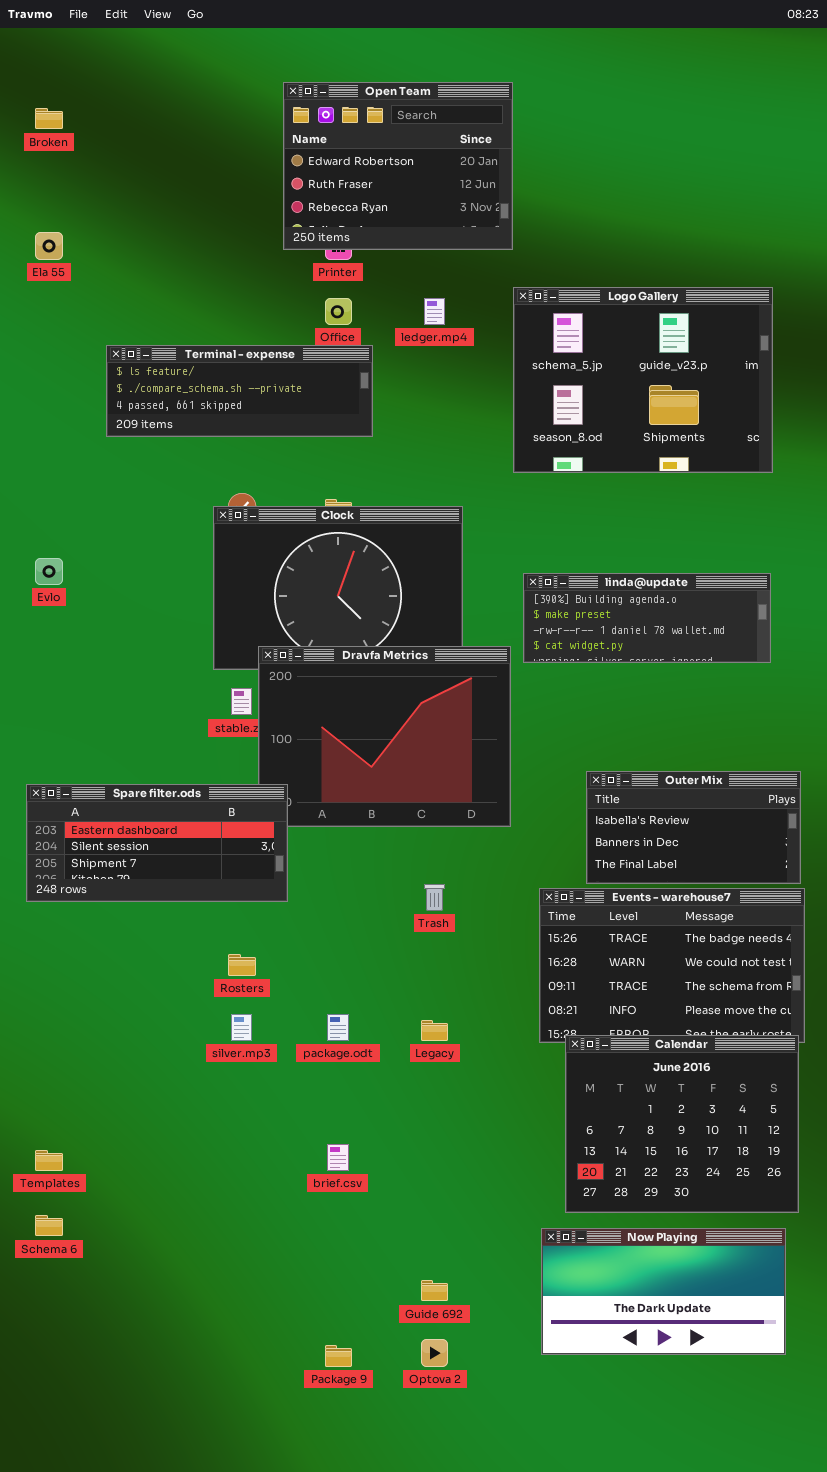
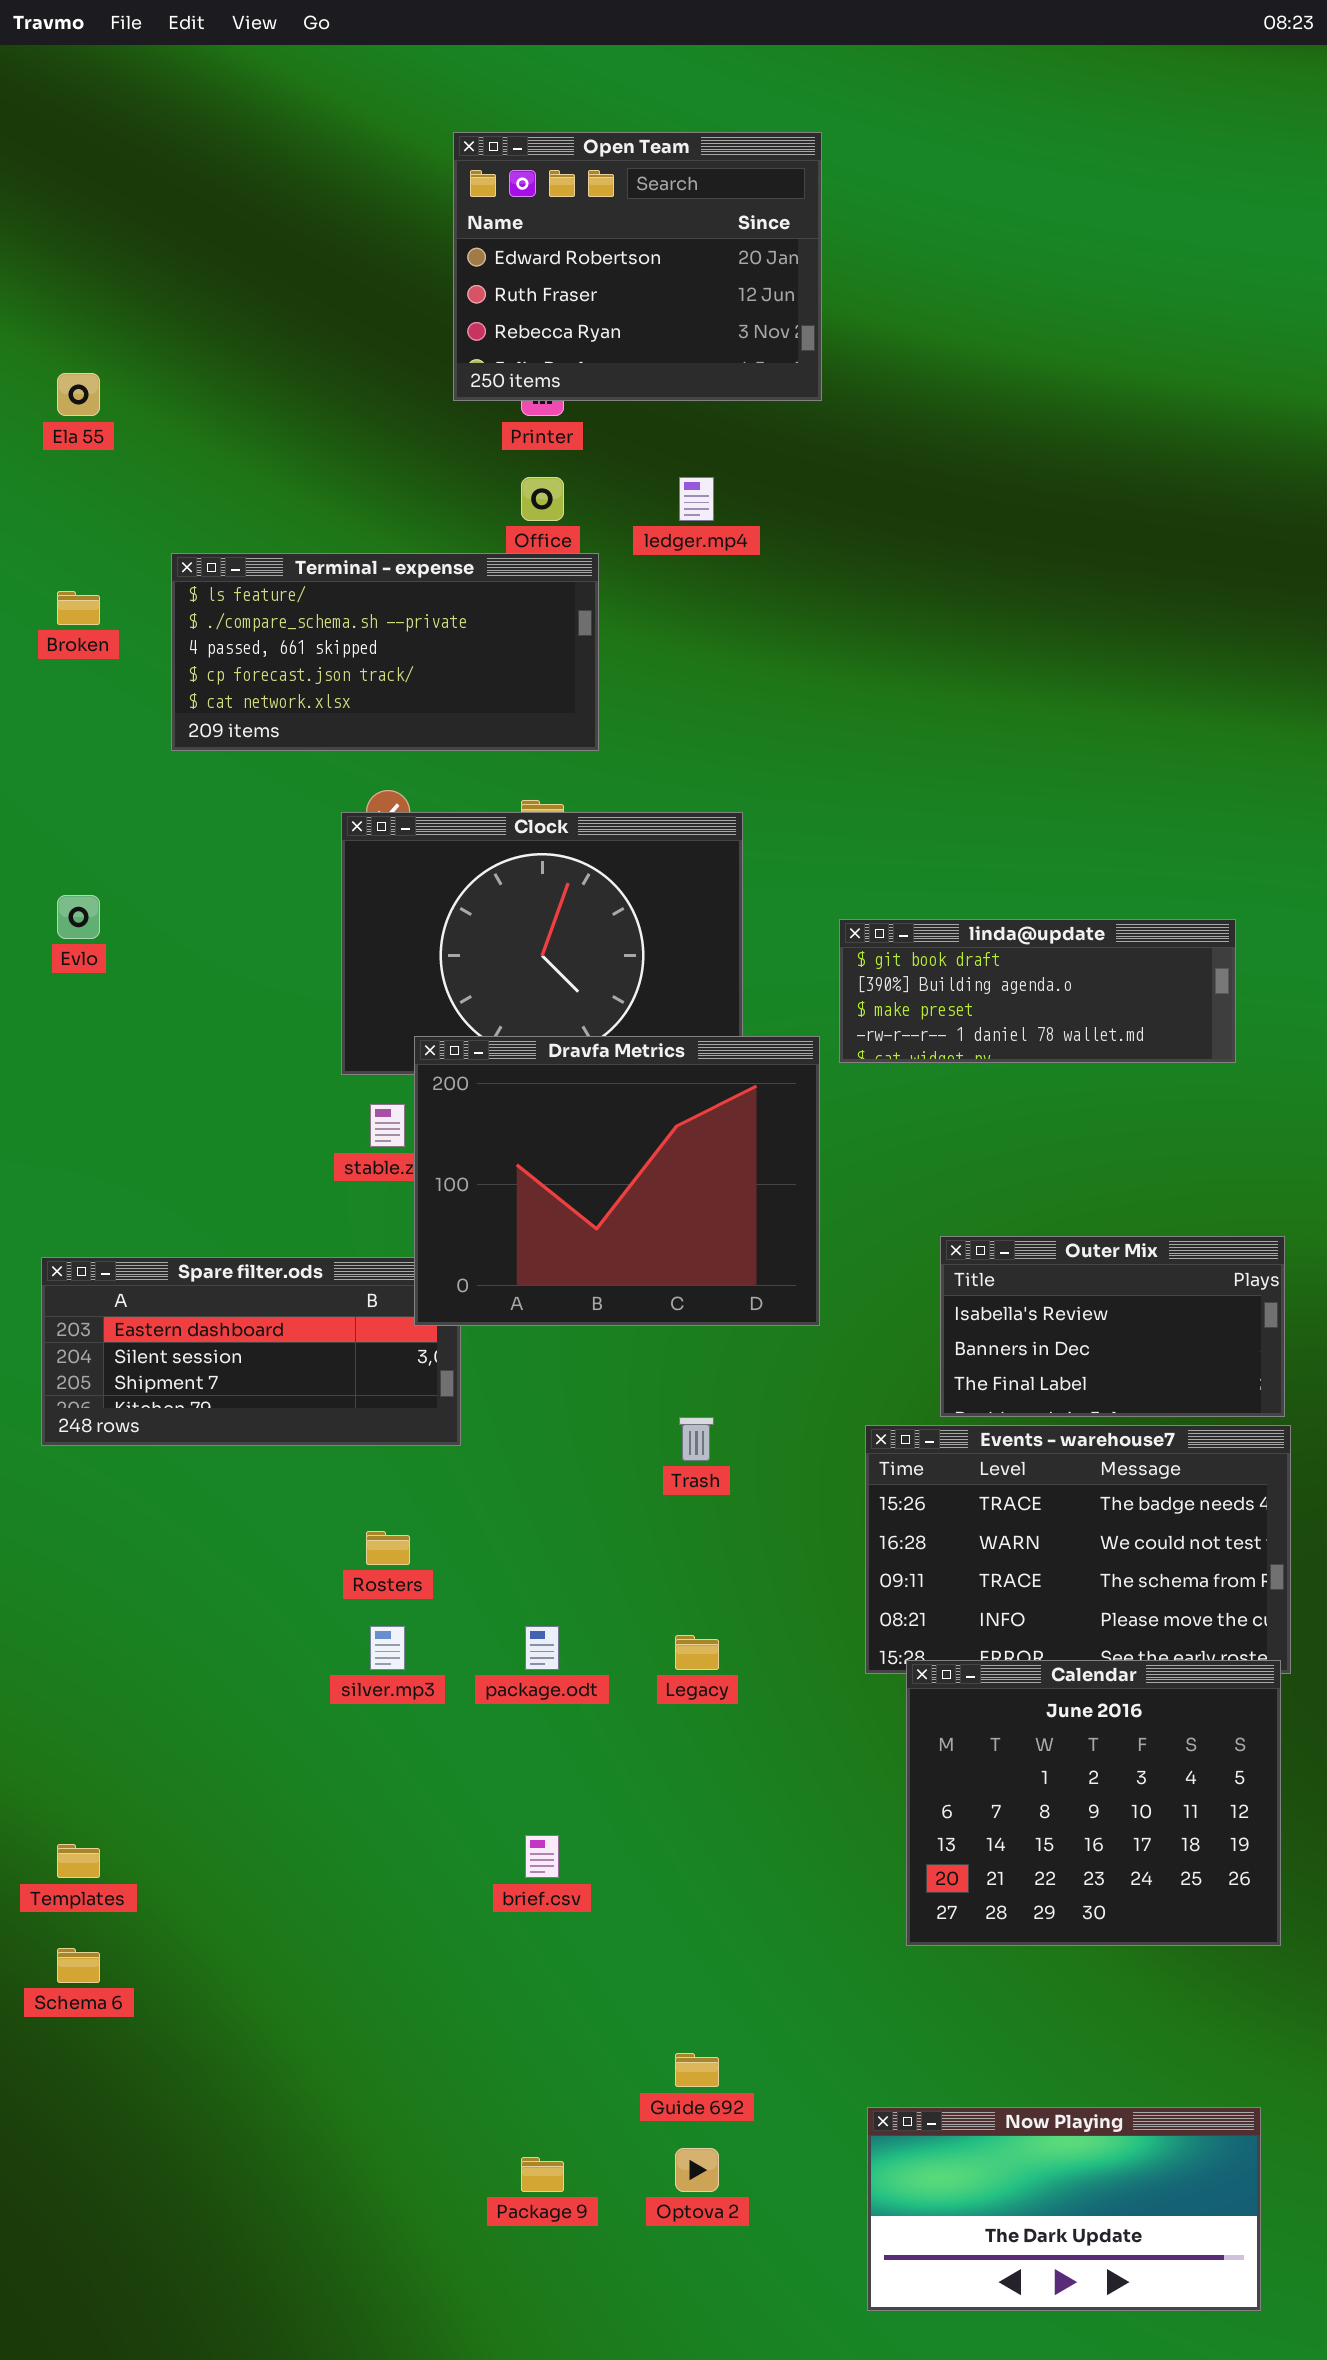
Broken: [35,108,63,129] -> [57,591,100,625], moved
Logo Gallery: [513,287,773,473] -> none, closed
Terminal - expense: [106,345,373,437] -> [171,553,599,751], resized
linda@update: [523,573,771,663] -> [839,919,1236,1063], scrolled up 1 row
Dravfa Metrics: [258,646,511,827] -> [414,1036,820,1326], raised
Now Playing: [541,1228,786,1355] -> [867,2107,1261,2311], moved

